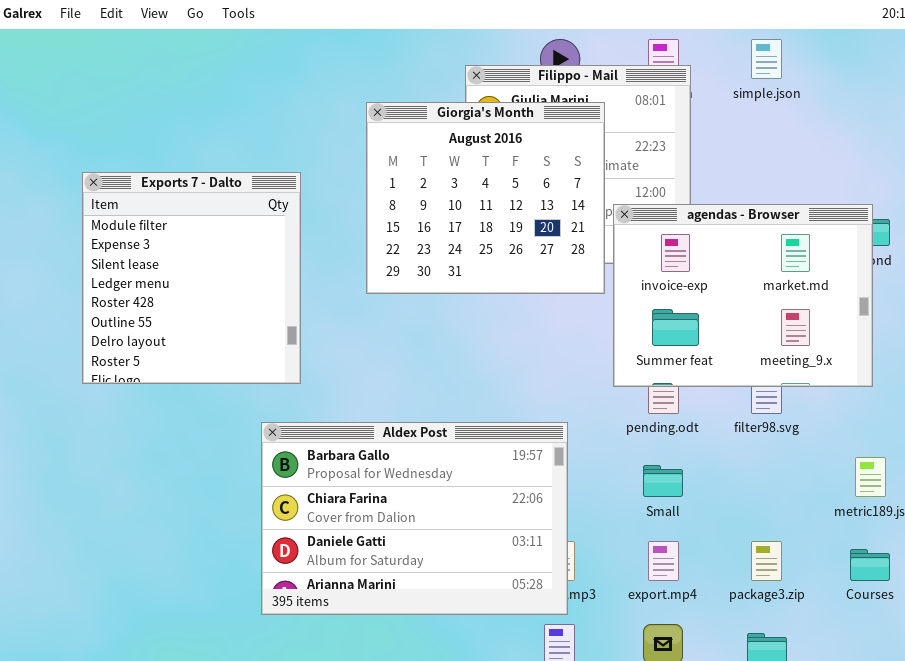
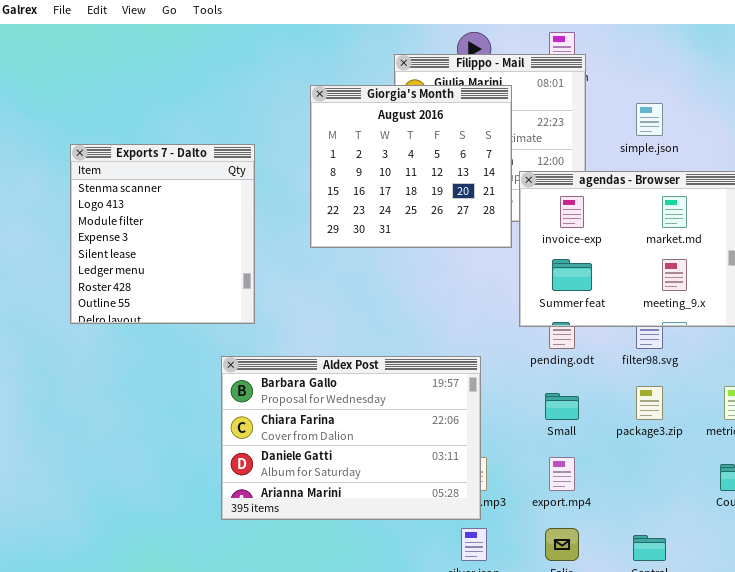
simple.json: [751,39,782,79] -> [636,103,663,136], moved
Exports 7 - Dalto: [82,172,301,384] -> [70,144,255,324], scrolled up 2 rows
package3.zip: [751,541,782,581] -> [636,386,663,420], moved

